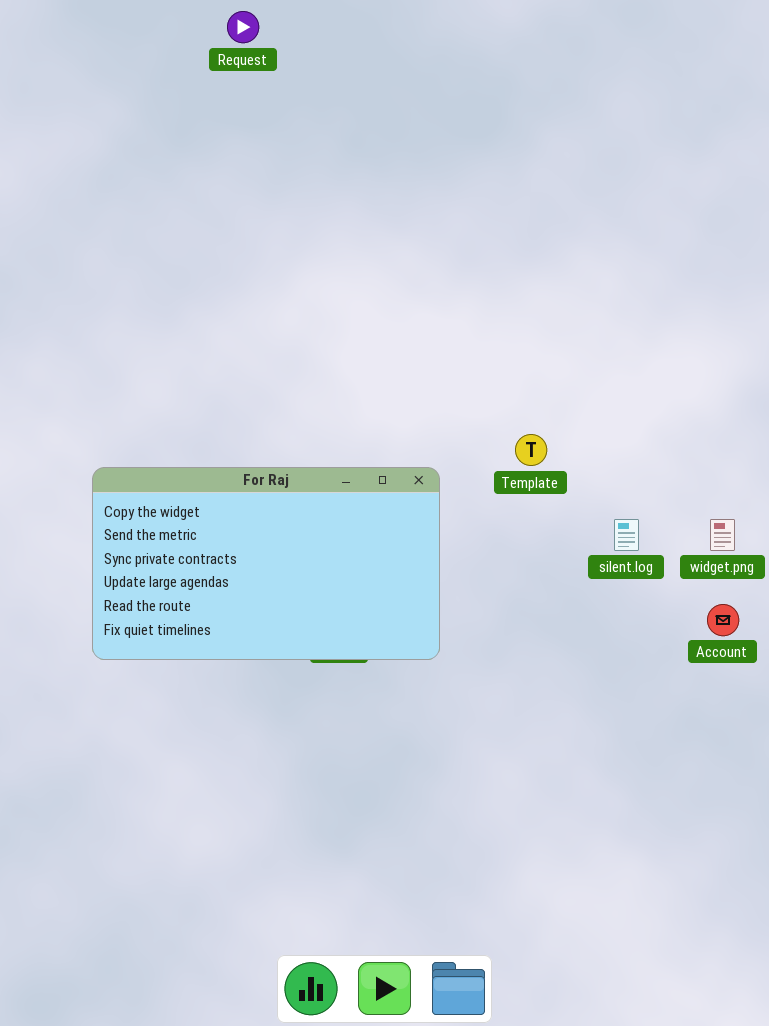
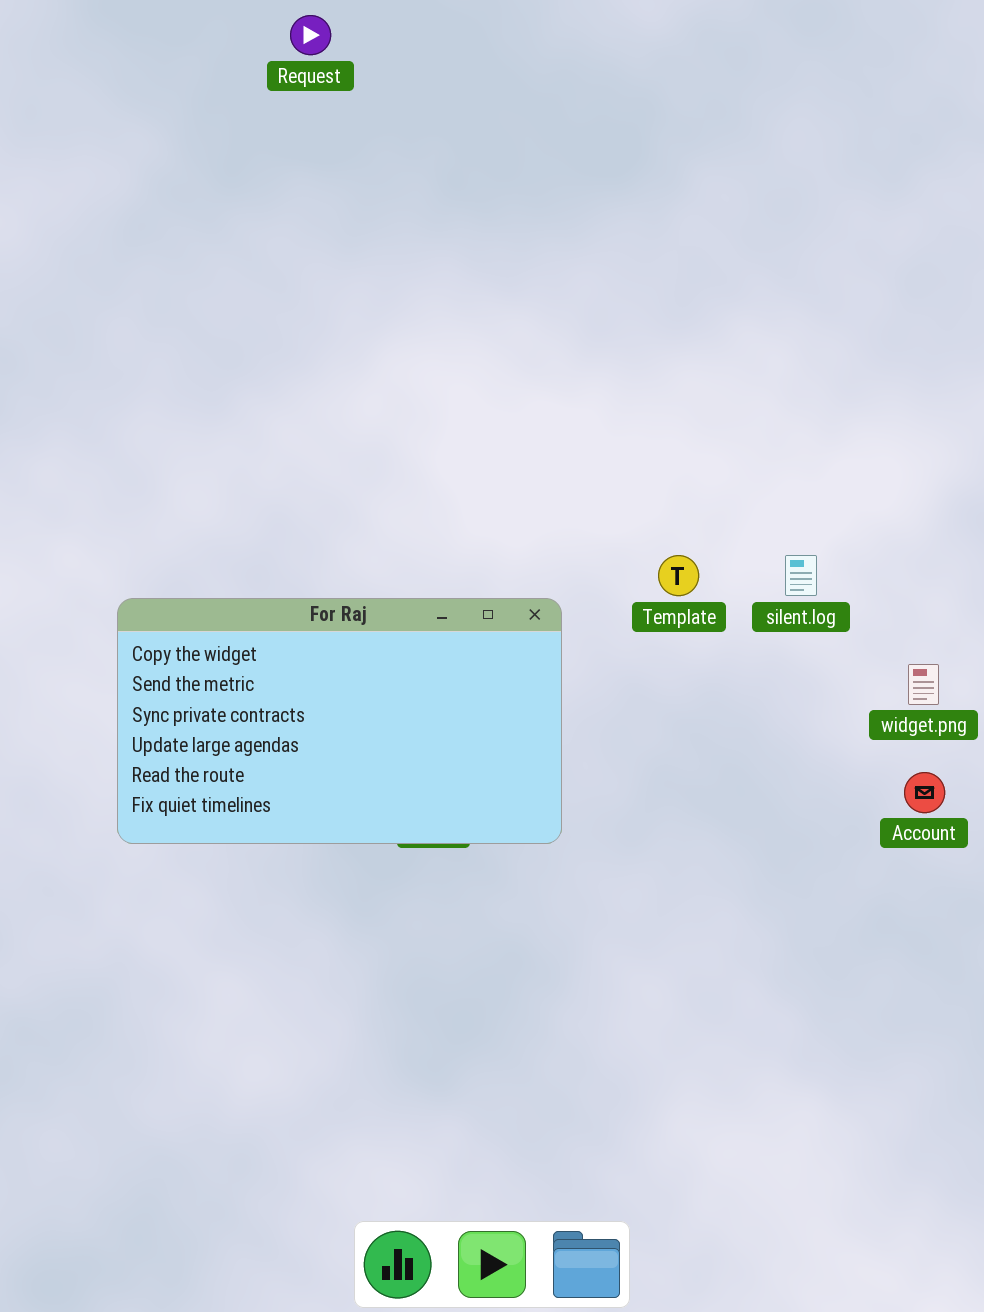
silent.log: [614,519,639,551] -> [785,555,817,596], moved

